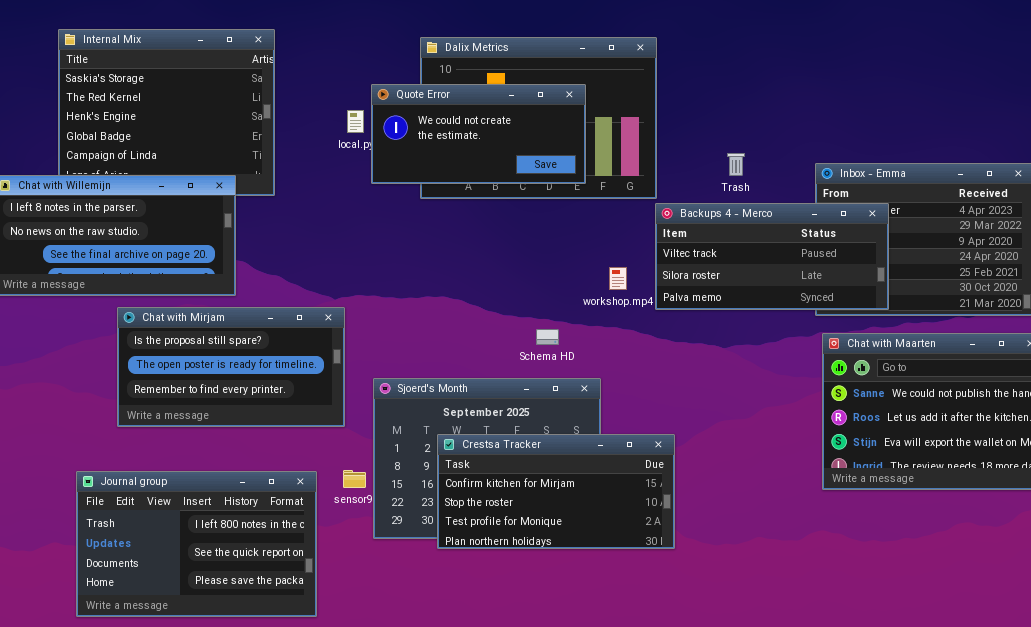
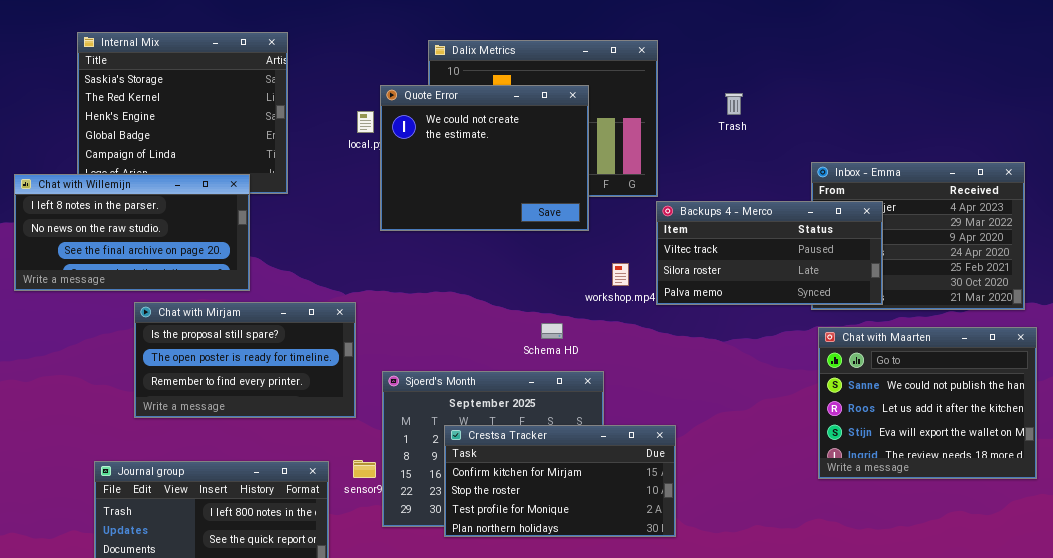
Quote Error: [371,84,586,184] -> [380,85,589,231], resized
Trash: [727,153,745,176] -> [725,93,743,115], moved

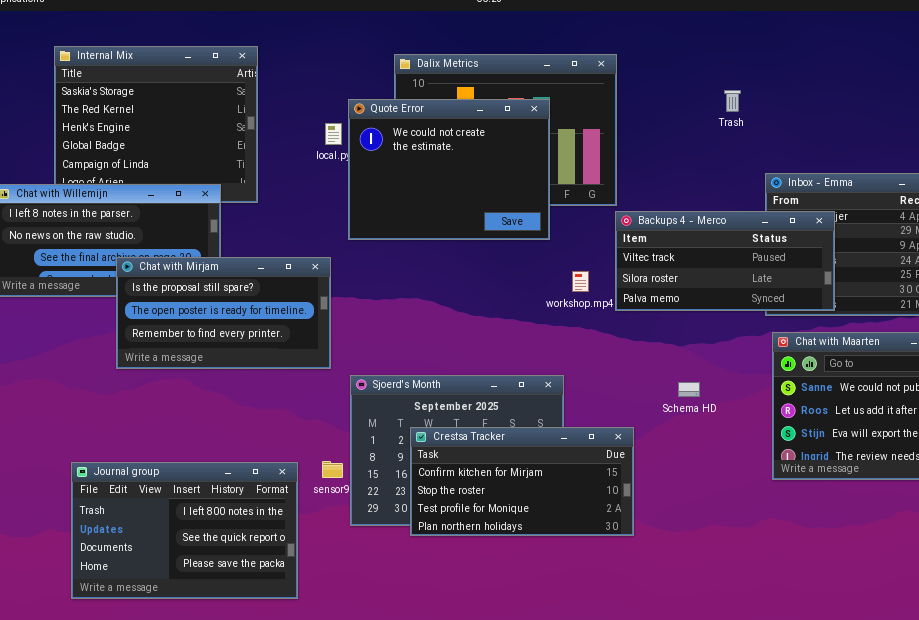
Trash: [725,93,743,115] -> [724,90,741,112], moved
Chat with Mirjam: [134,302,356,418] -> [116,257,331,369], moved
Schema HD: [541,323,563,339] -> [678,382,700,397], moved

